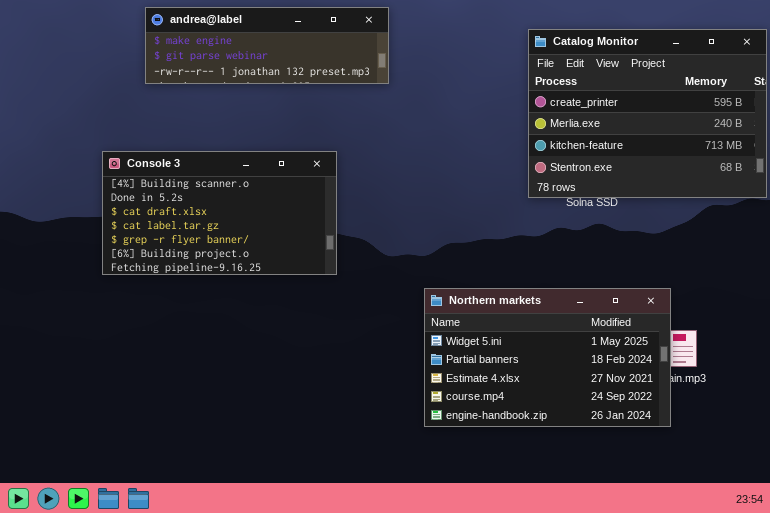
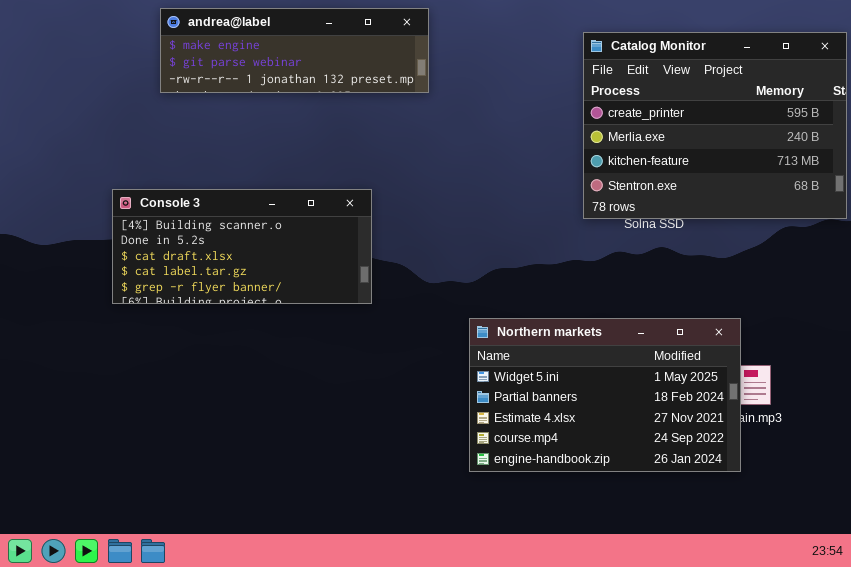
Console 3: [102,151,337,275] -> [112,189,372,304], resized

